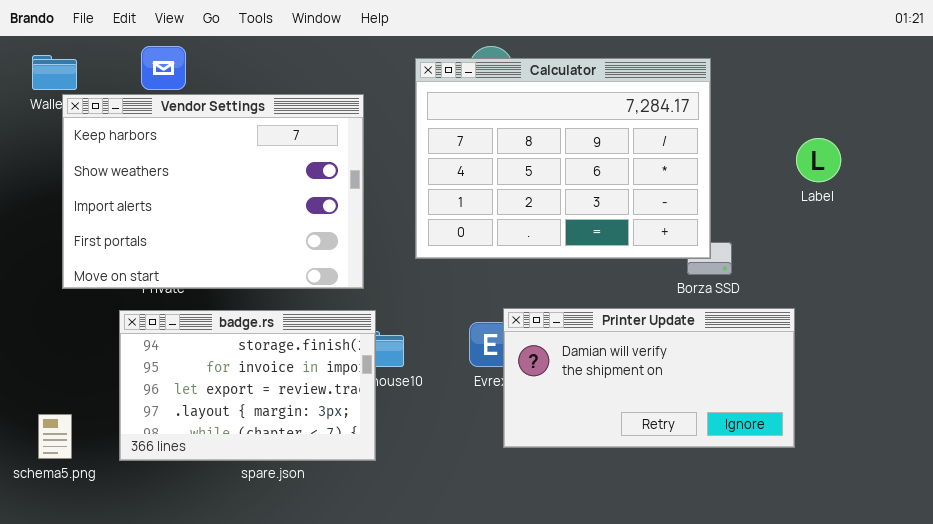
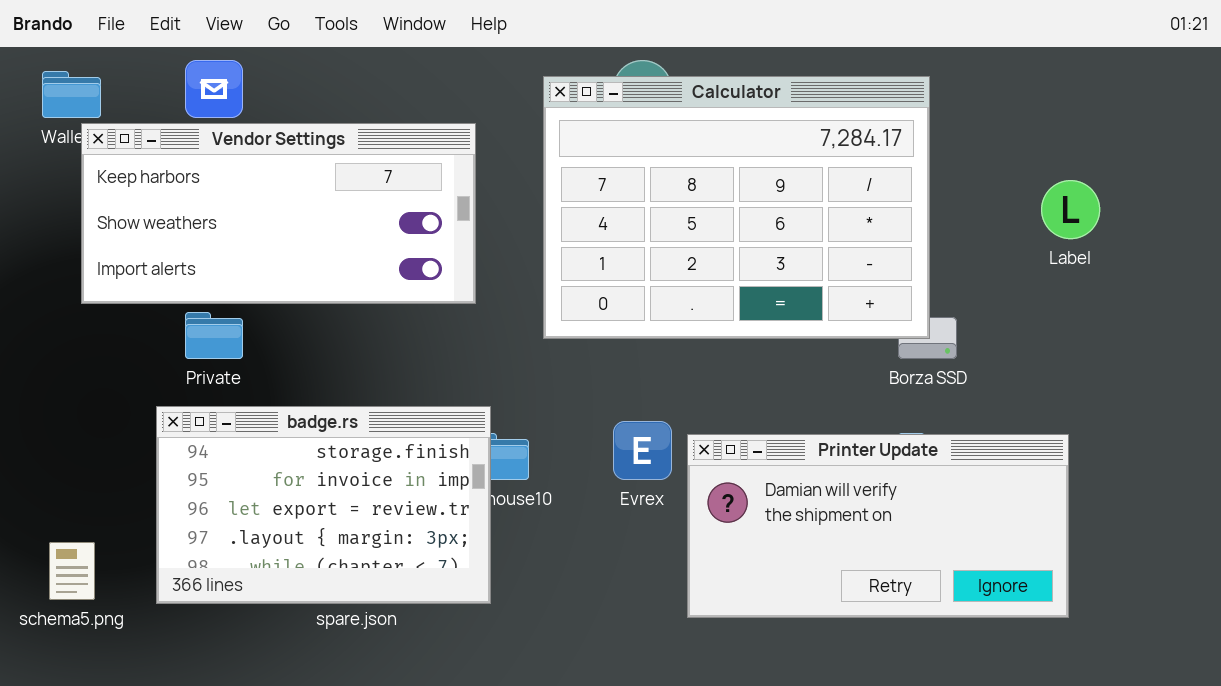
Vendor Settings: [62,94,364,289] -> [81,123,476,304], resized
Printer Update: [503,308,795,448] -> [687,434,1069,618], moved

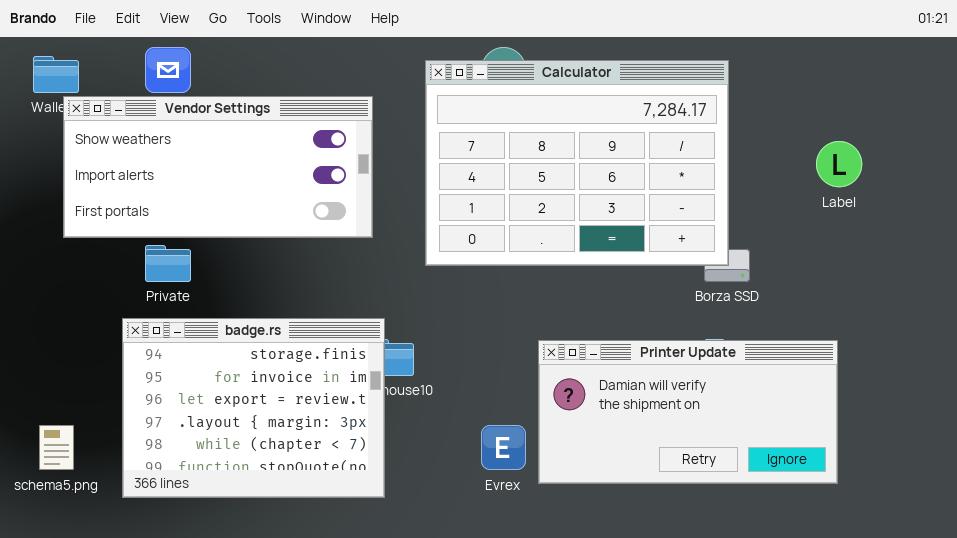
Vendor Settings: [81,123,476,304] -> [63,96,373,238], scrolled down 1 row
badge.rs: [156,406,491,604] -> [122,318,385,498], resized
Evrex: [613,421,672,480] -> [481,425,526,470], moved

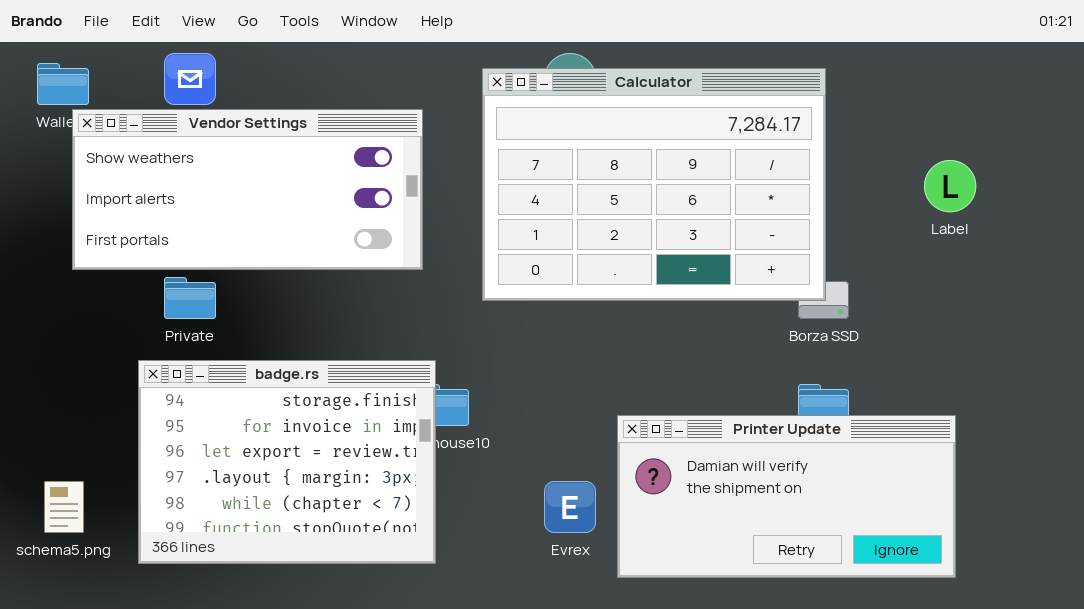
Printer Update: [538,340,838,484] -> [617,415,956,578], moved

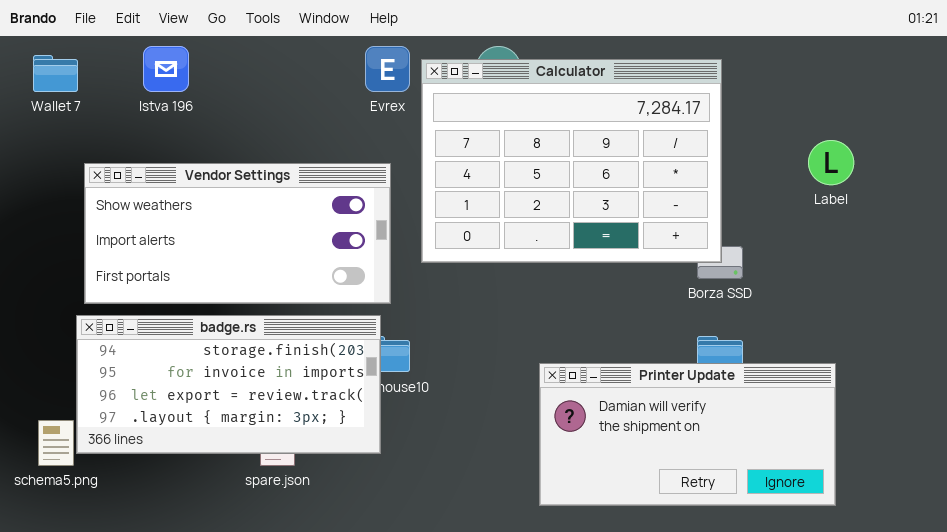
Vendor Settings: [72,109,423,270] -> [84,163,391,304], moved
badge.rs: [138,360,436,564] -> [76,315,381,454], resized
Evrex: [544,481,596,533] -> [365,46,410,92], moved

